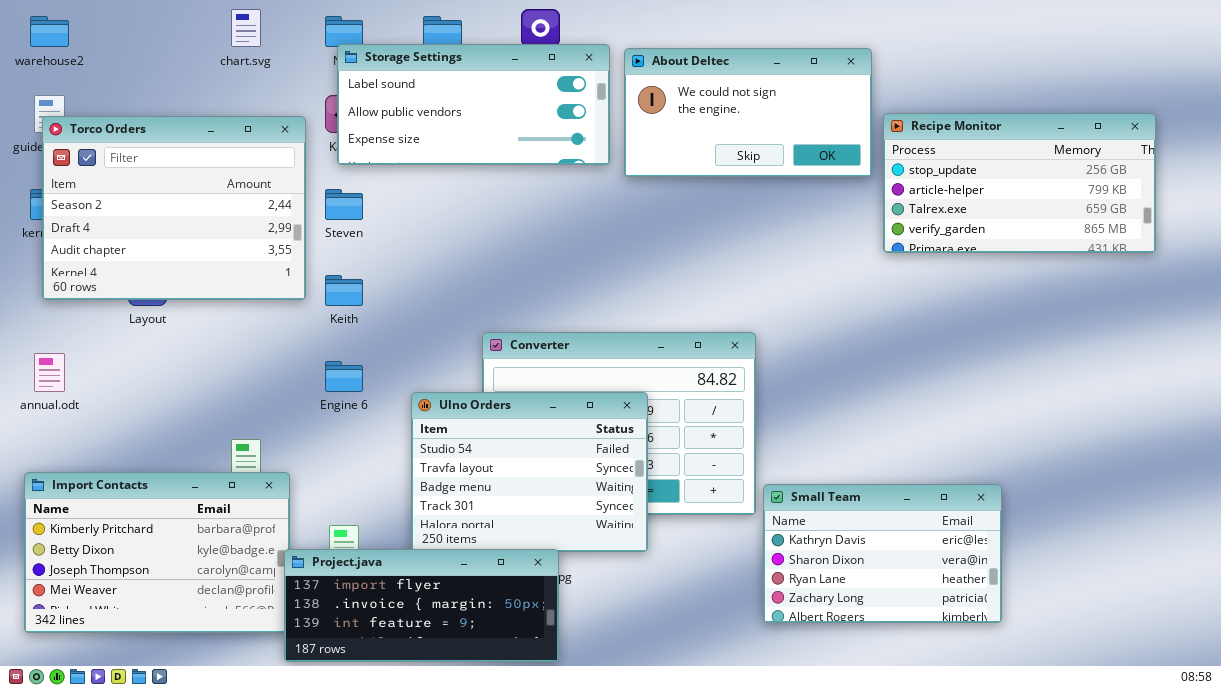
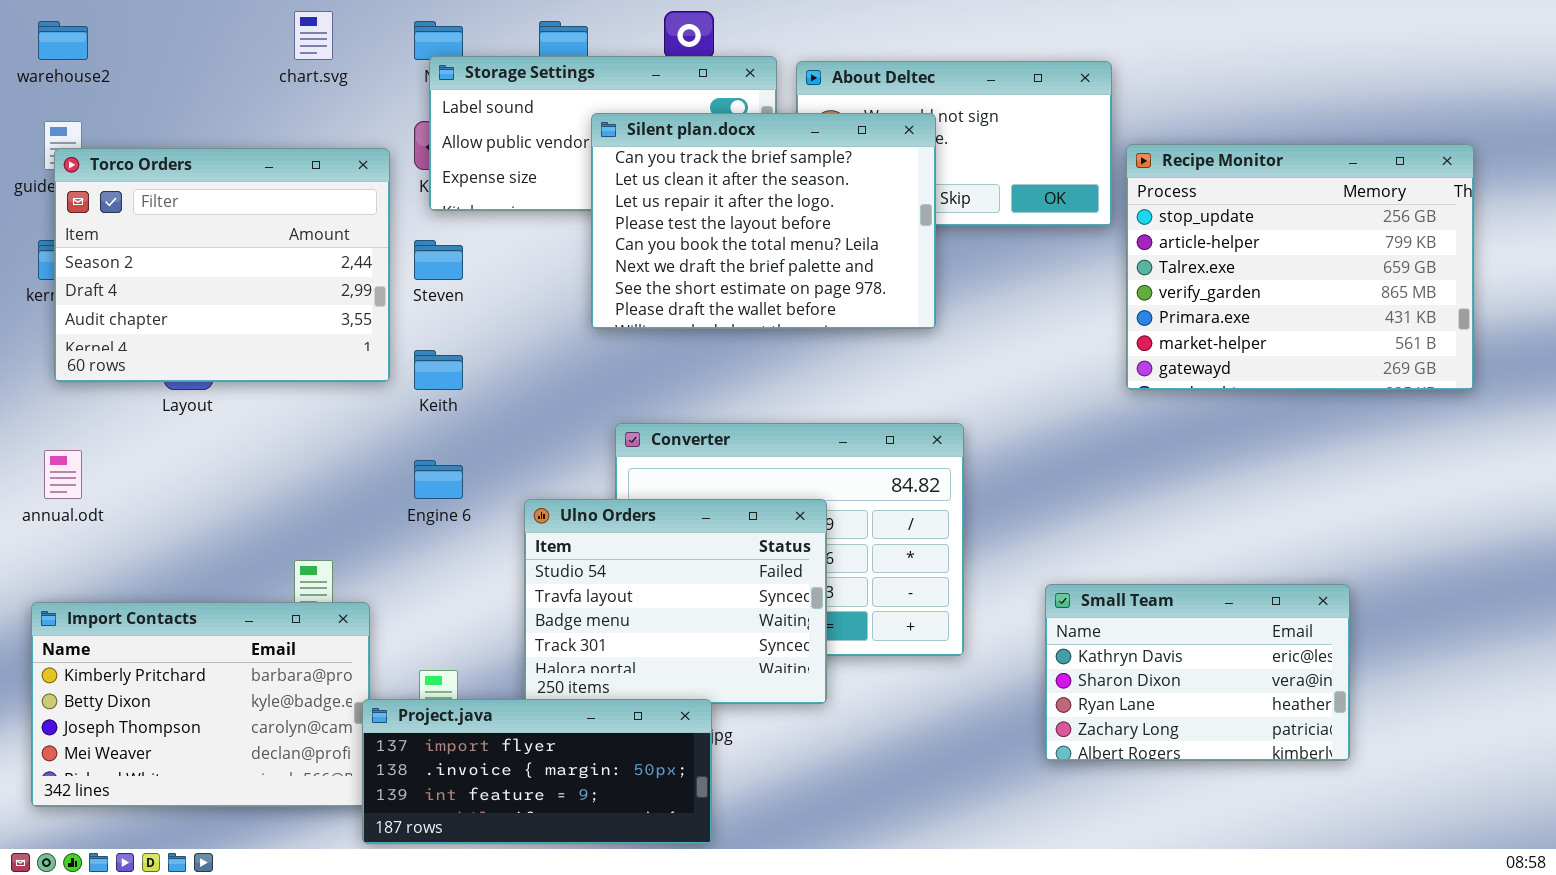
Silent plan.docx: none -> [591,113,936,329], opened
Recipe Monitor: [883,113,1156,253] -> [1126,144,1474,390], resized
Small Team: [763,484,1002,623] -> [1045,584,1350,761], moved

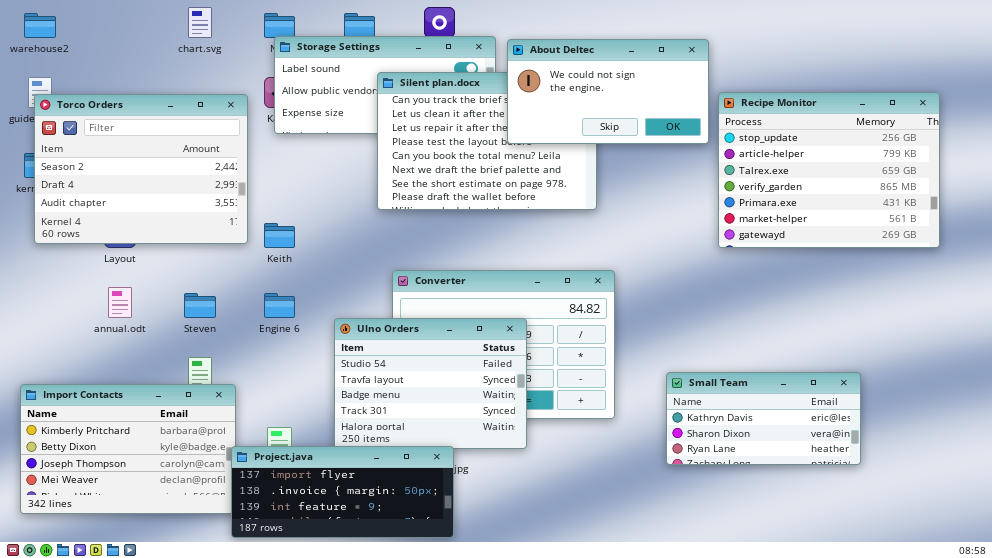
About Deltec: [796,61,1112,226] -> [507,39,709,144], raised
Steven: [414,240,463,280] -> [184,293,216,318], moved
annual.odt: [44,450,82,499] -> [108,287,132,318], moved
Small Team: [1045,584,1350,761] -> [666,372,861,465], resized

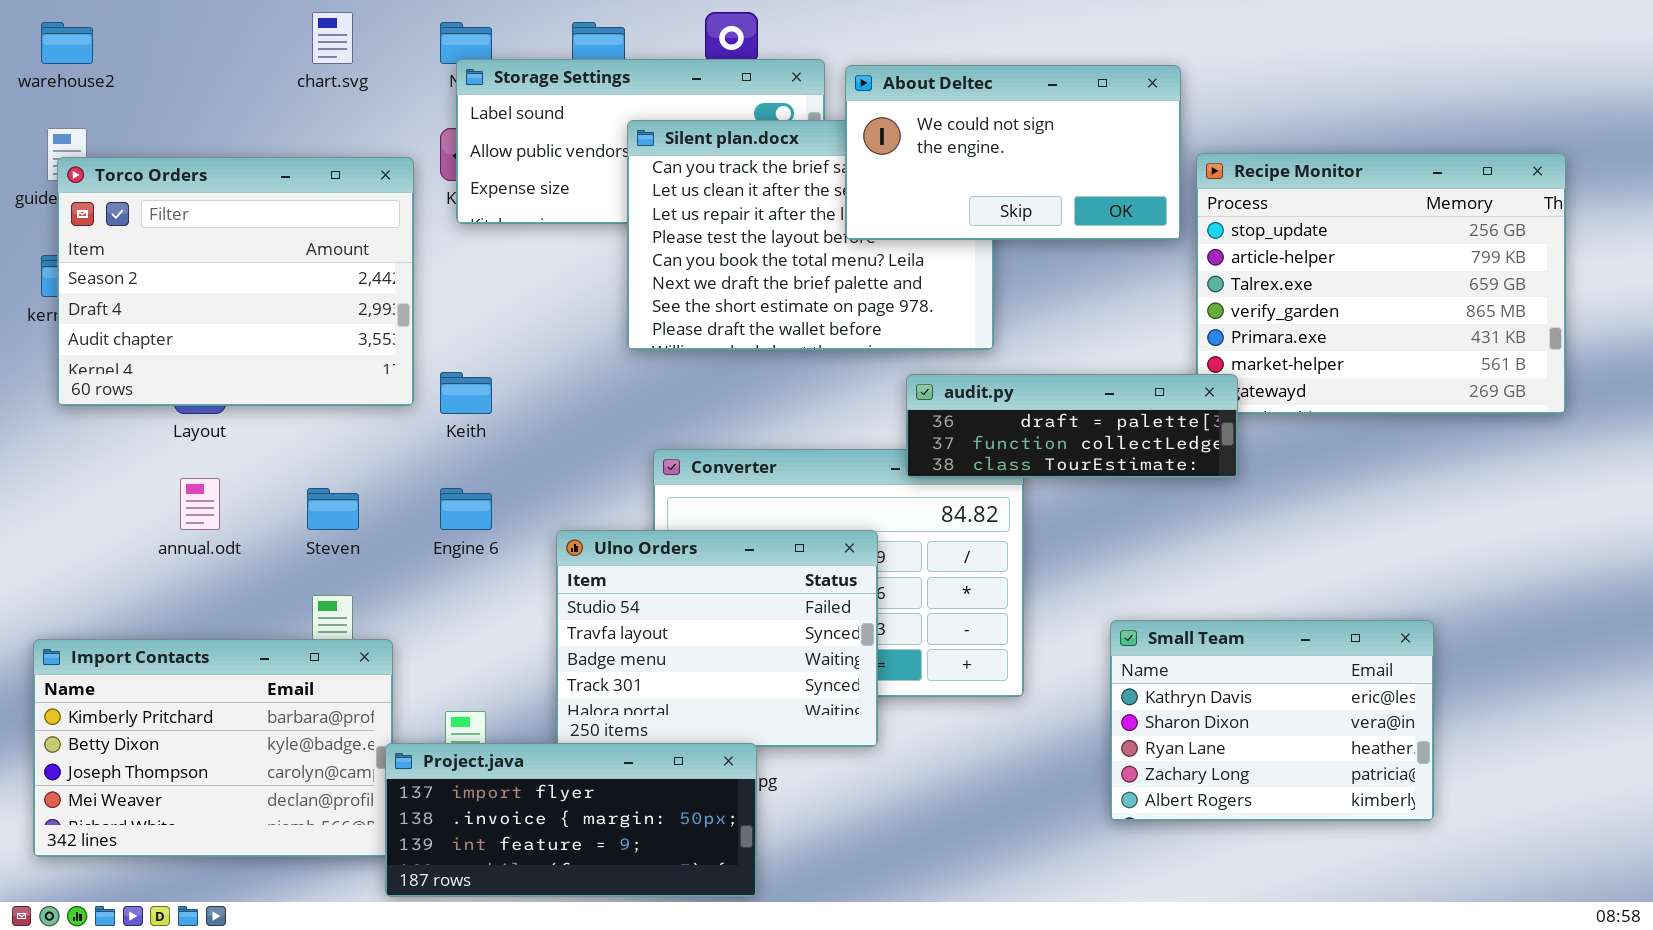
audit.py: none -> [906,374,1238,478], opened
Small Team: [666,372,861,465] -> [1110,620,1434,821], resized

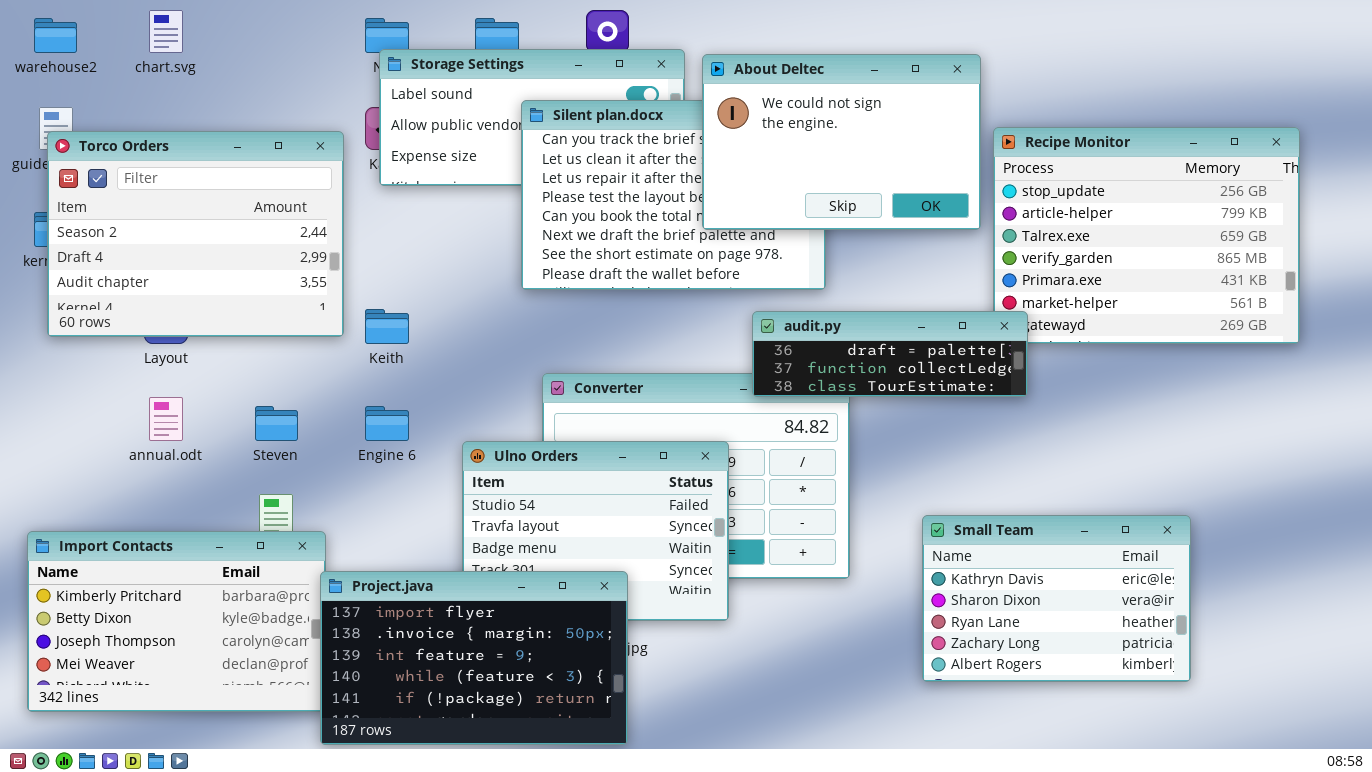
chart.svg: [312,12,353,64] -> [149,10,183,53], moved
About Deltec: [845,65,1181,240] -> [702,54,981,230], resized
Project.java: [385,743,757,897] -> [320,571,628,745], resized

